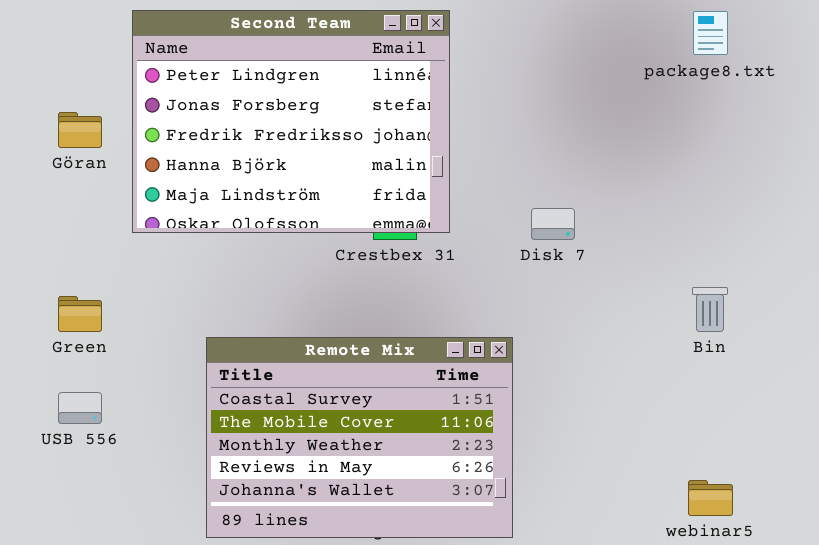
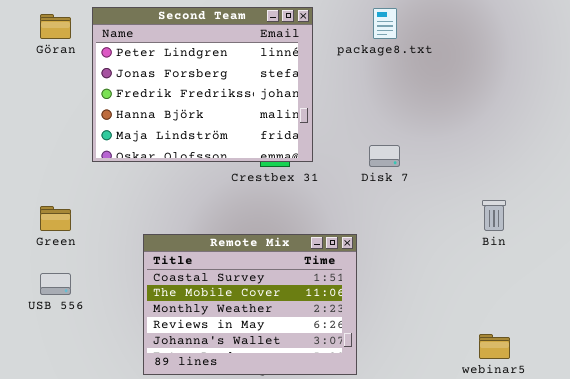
package8.txt: [693,11,728,55] -> [373,8,397,39], moved
Göran: [58,112,102,148] -> [40,14,71,39], moved

